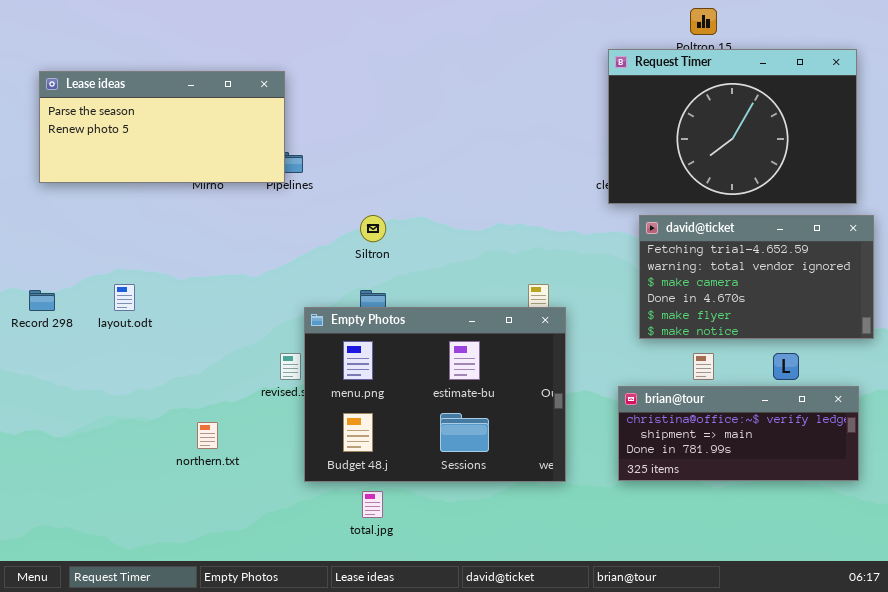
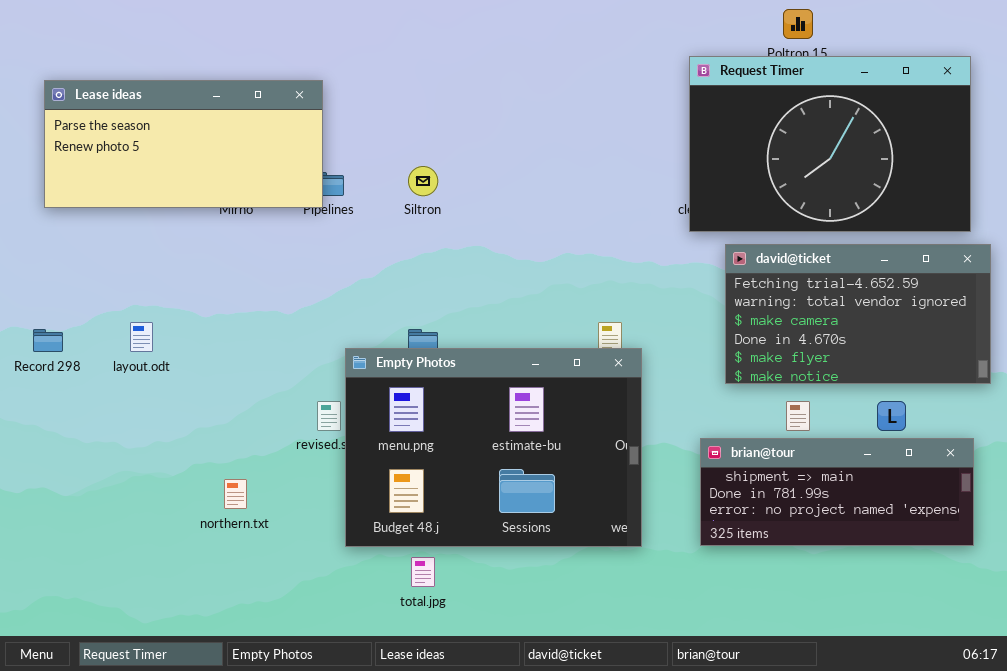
Siltron: [360,215,386,242] -> [408,166,438,196], moved
brian@tour: [618,386,859,481] -> [700,438,974,546], scrolled down 1 row

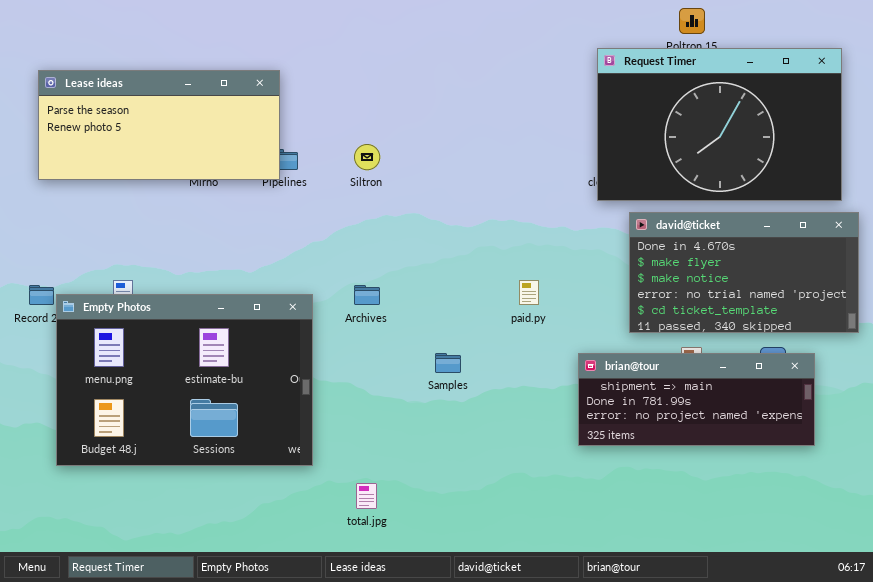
david@ticket: [725,244,991,384] -> [629,212,859,333], scrolled down 3 rows
Empty Photos: [345,348,642,547] -> [56,294,313,466], moved
brian@tour: [700,438,974,546] -> [578,353,815,446], moved

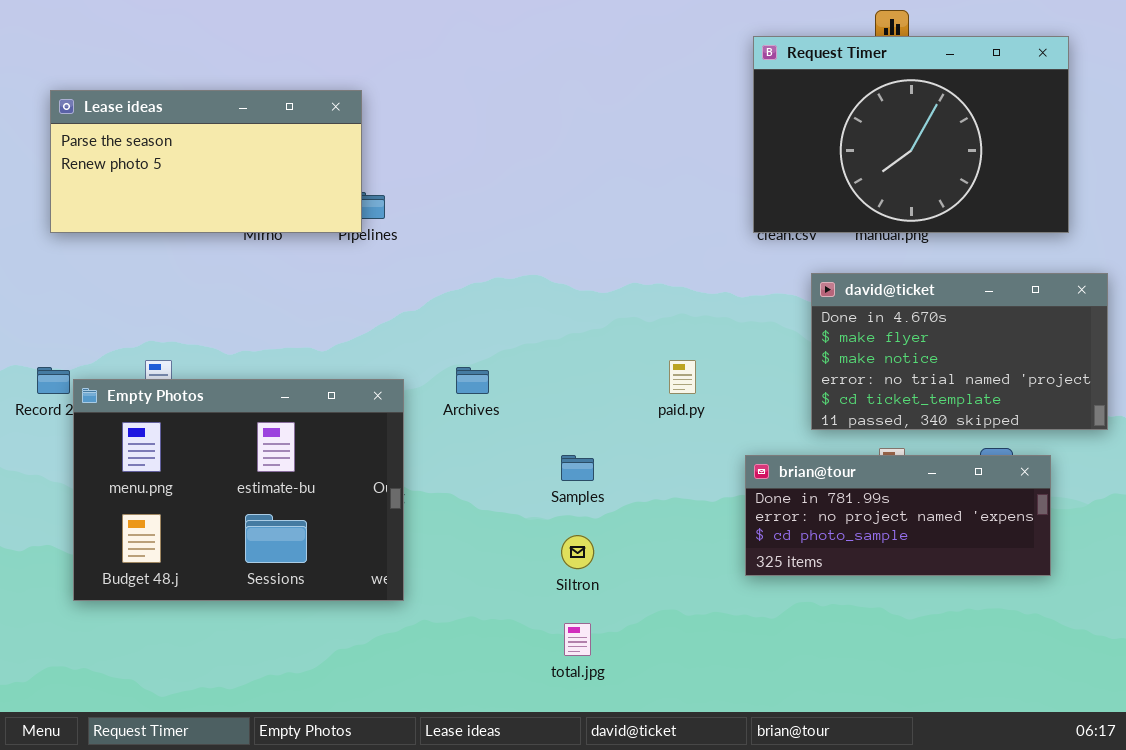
Request Timer: [597,48,842,201] -> [753,36,1069,233], moved
Siltron: [354,144,380,170] -> [561,535,594,569], moved
brian@tour: [578,353,815,446] -> [745,455,1051,576], scrolled down 1 row
total.jpg: [356,483,377,509] -> [564,623,591,656], moved

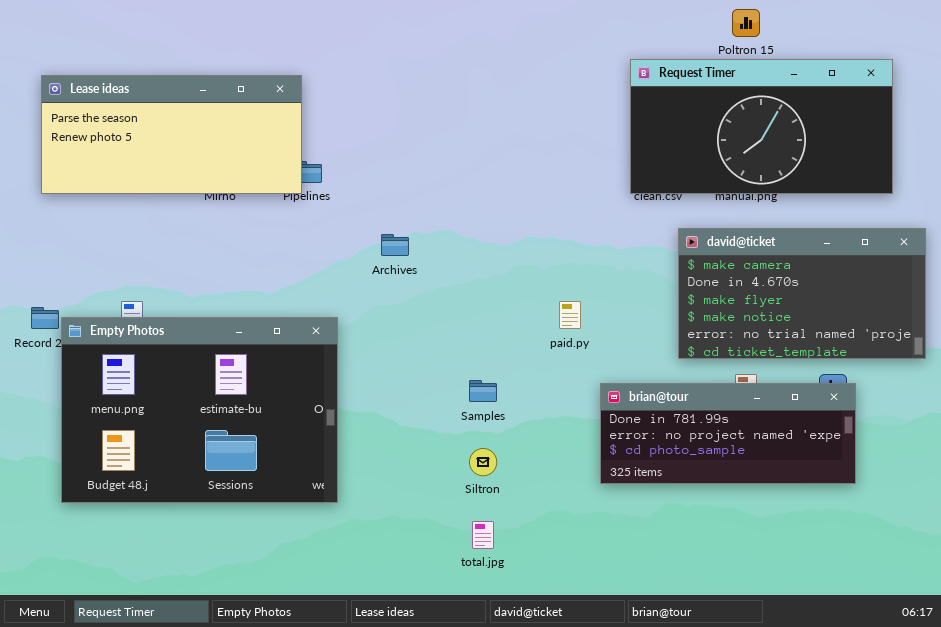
Request Timer: [753,36,1069,233] -> [630,59,893,194], resized
david@ticket: [811,273,1108,430] -> [678,228,926,359], scrolled up 1 row
Archives: [456,367,489,394] -> [381,234,409,256], moved
brian@tour: [745,455,1051,576] -> [600,383,856,484], moved

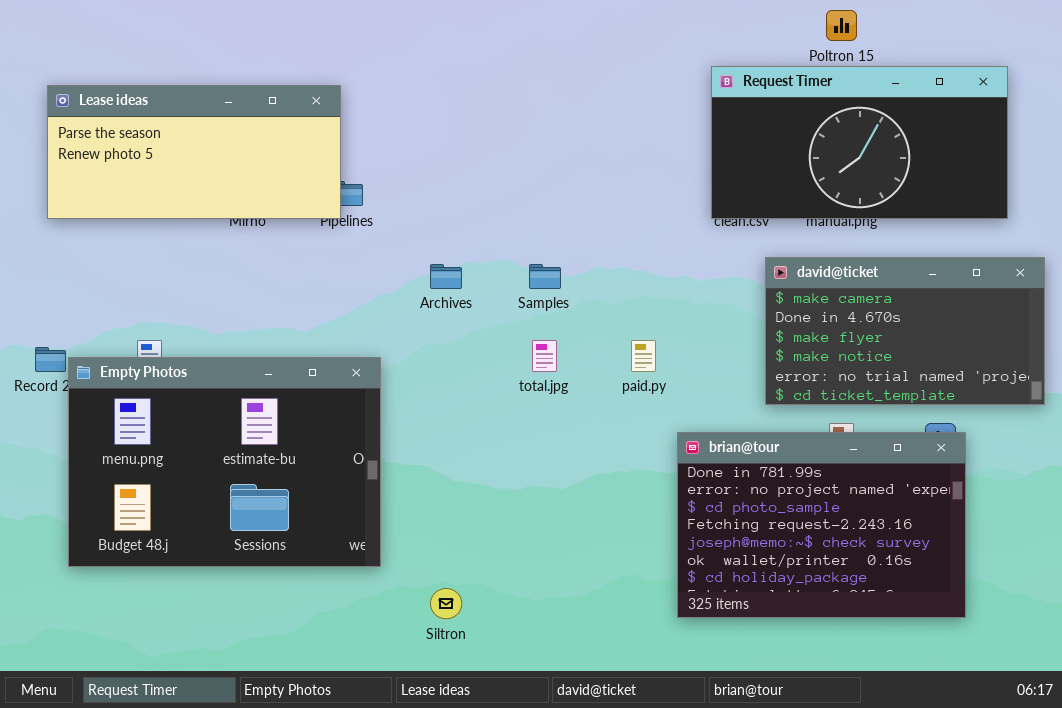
Samples: [469,380,497,402] -> [529,264,561,289], moved
brian@tour: [600,383,856,484] -> [677,432,966,618], resized
Siltron: [469,448,497,476] -> [430,588,462,619], moved
total.jpg: [472,521,494,549] -> [532,340,557,372], moved

